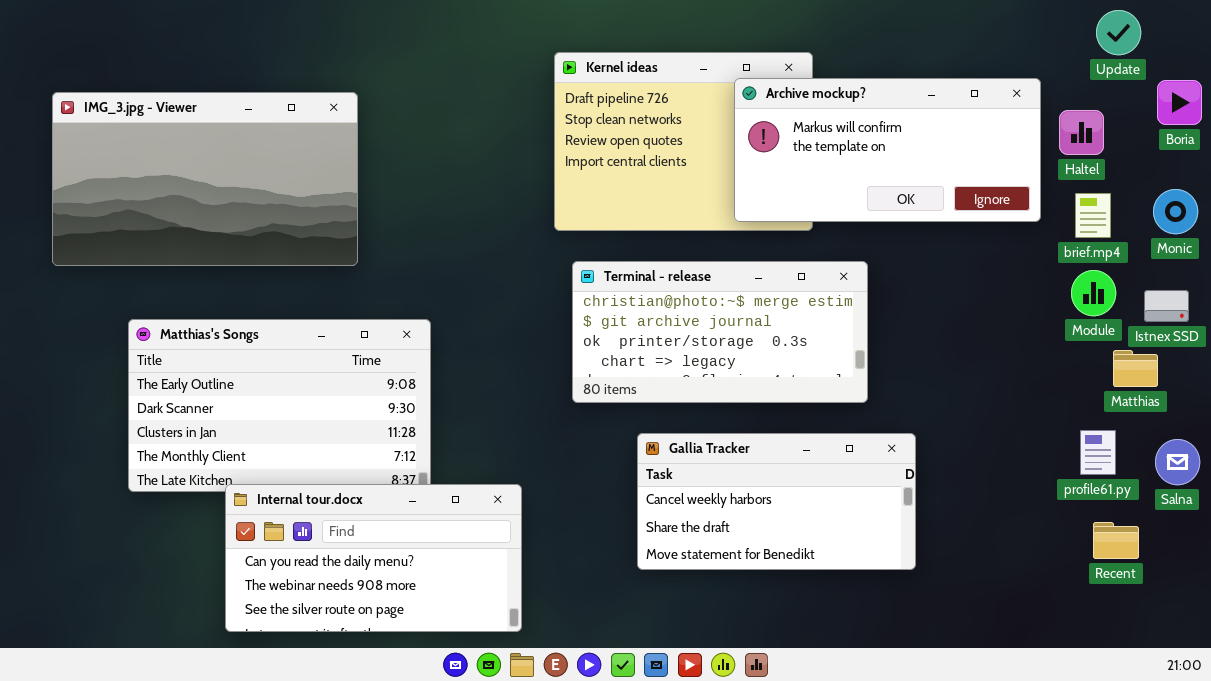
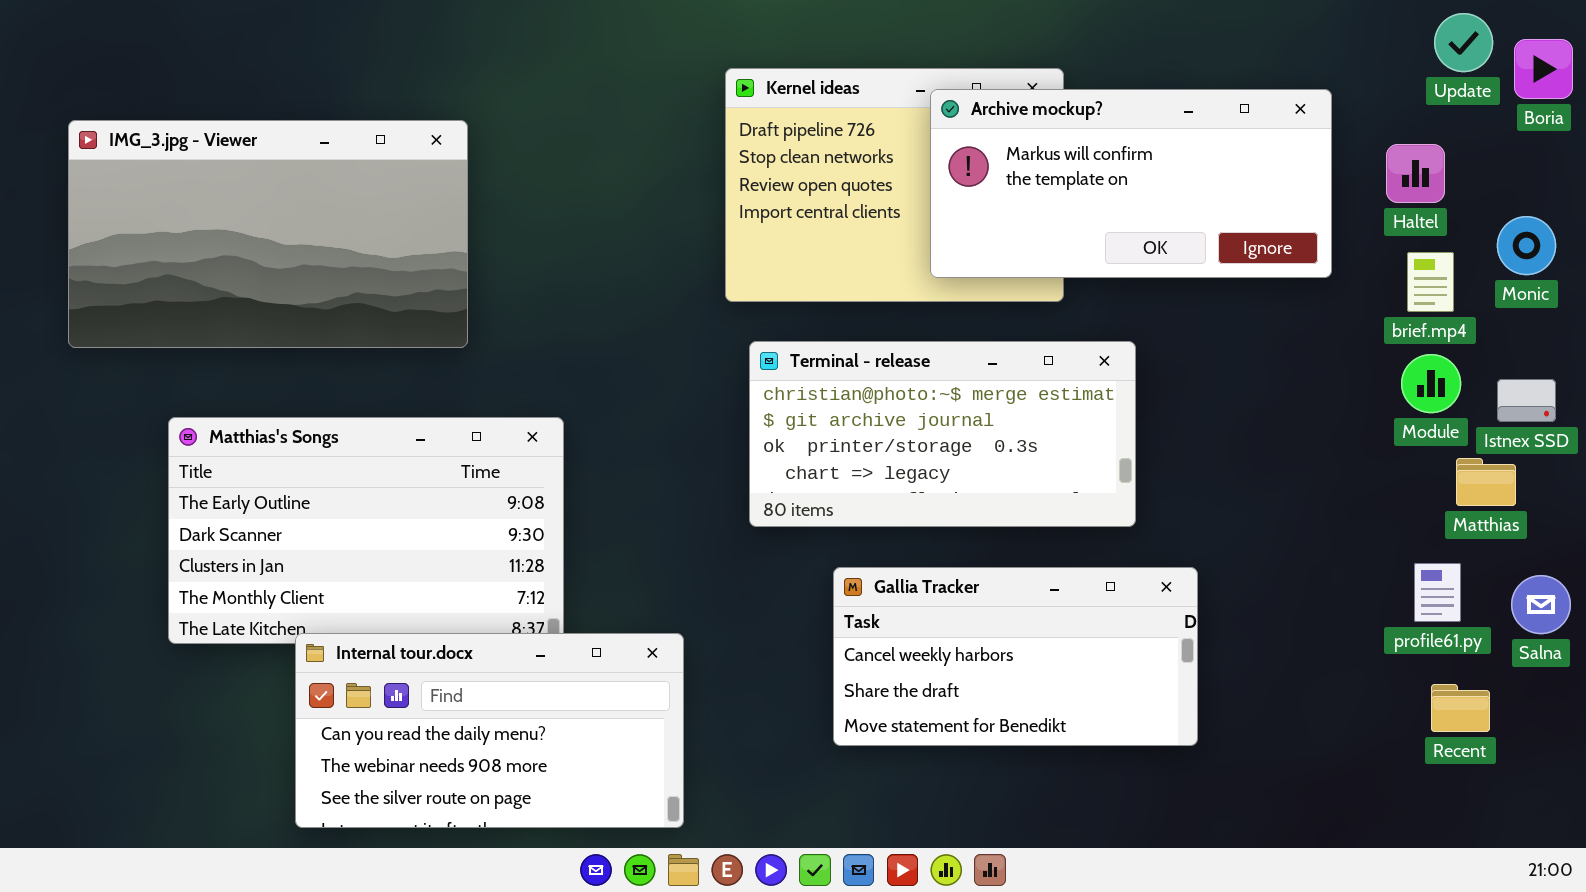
Archive mockup?: [734,78,1041,222] -> [930,89,1332,278], moved
Boria: [1157,80,1202,125] -> [1514,39,1573,99], moved
Monic: [1153,189,1198,234] -> [1497,216,1556,275], moved

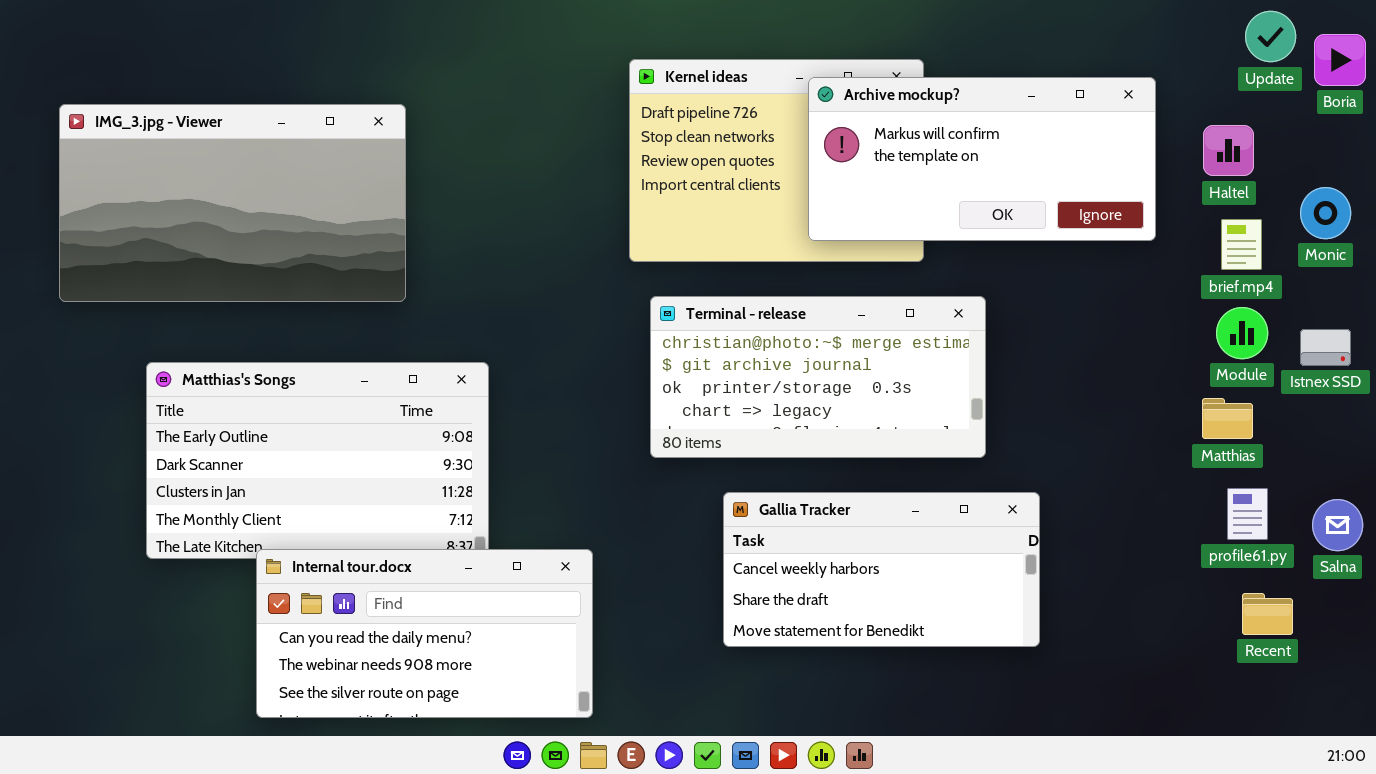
Matthias: [1456,458,1516,506] -> [1202,398,1253,439], moved

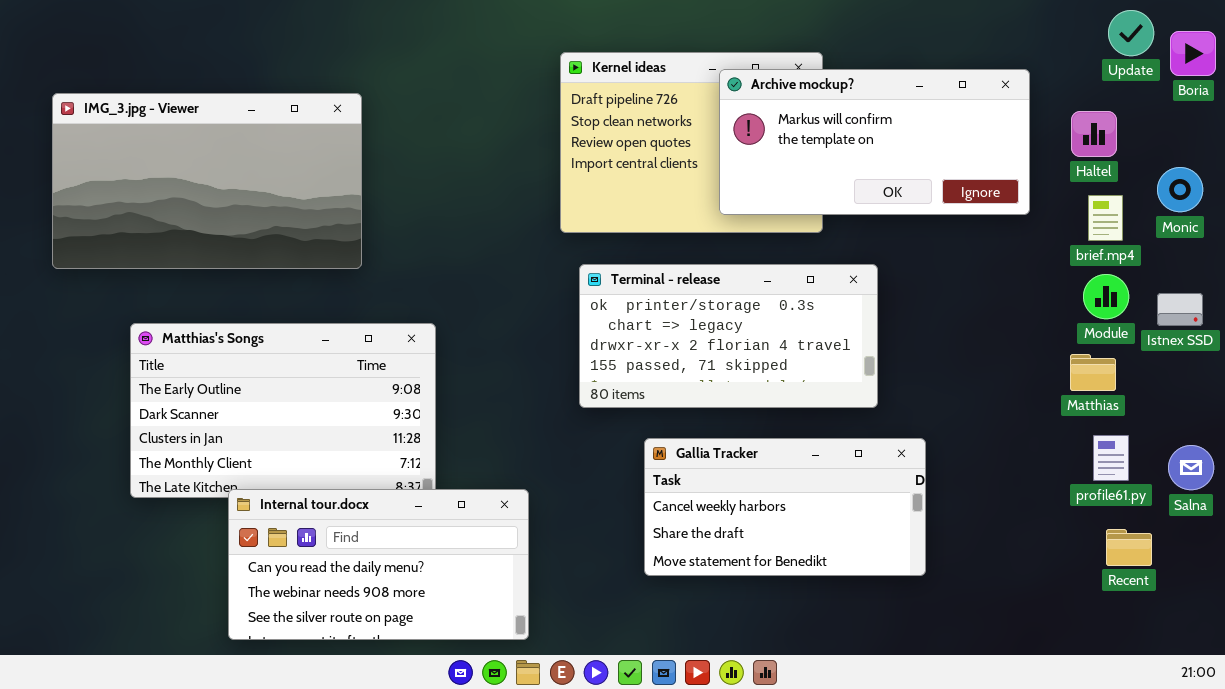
Terminal - release: [650,296,986,458] -> [579,264,878,408], scrolled down 2 rows

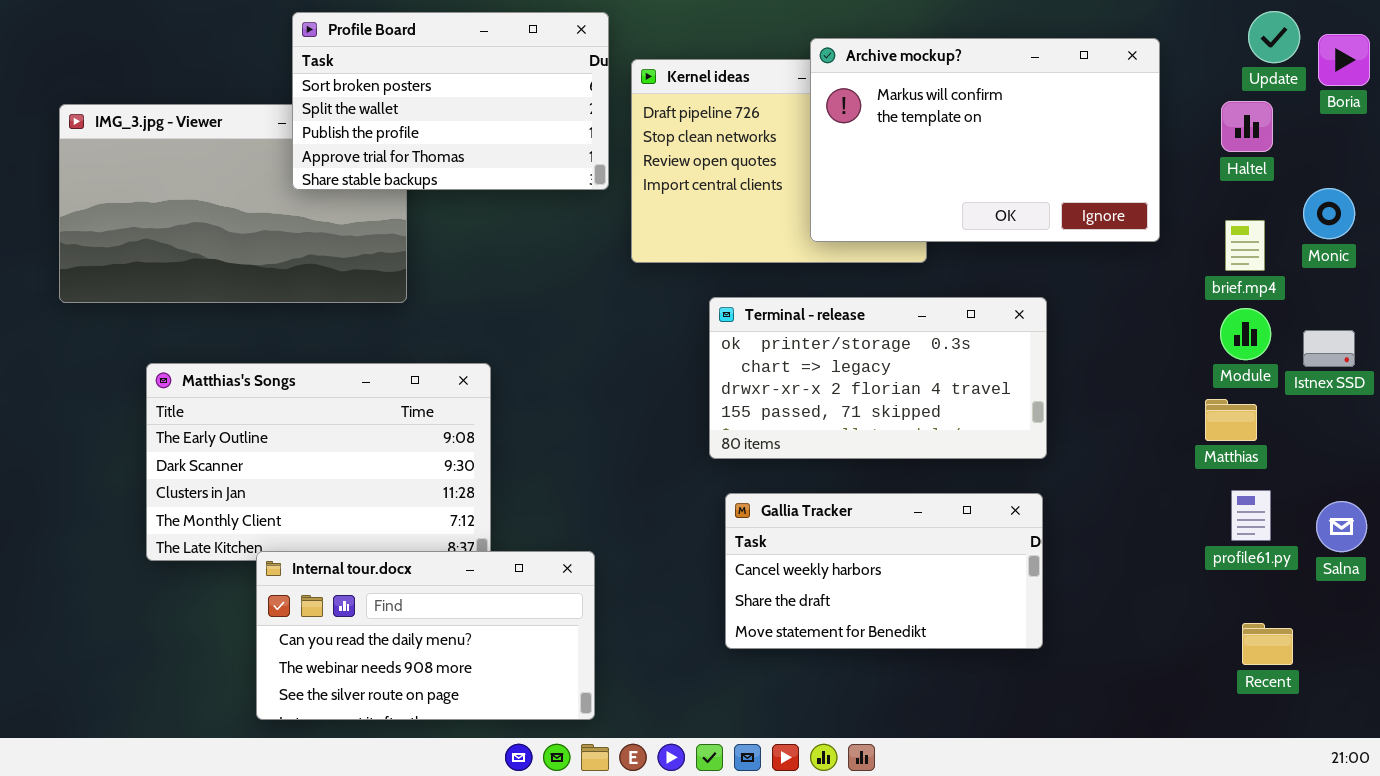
Profile Board: none -> [292,12,609,190], opened
Archive mockup?: [719,69,1030,215] -> [810,38,1160,242], resized
Haltel: [1071,111,1117,157] -> [1221,101,1273,152], moved
Terminal - release: [579,264,878,408] -> [709,297,1047,459], moved
Recent: [1106,529,1152,566] -> [1242,623,1293,665], moved

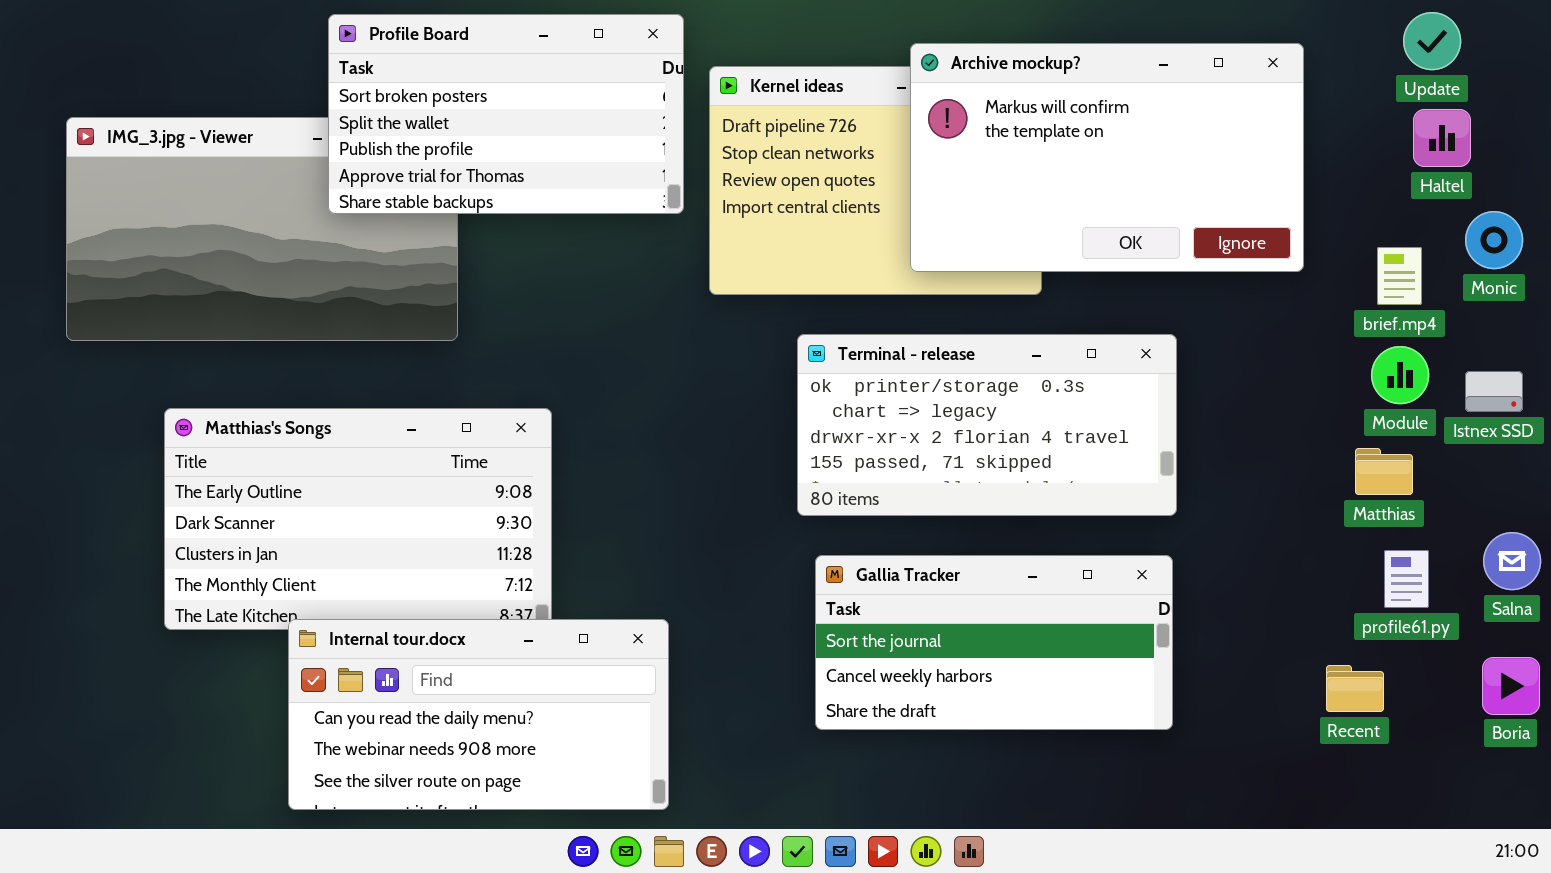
Boria: [1318,34,1370,86] -> [1482,657,1540,715], moved
Haltel: [1221,101,1273,152] -> [1413,109,1471,167], moved
Gallia Tracker: [725,493,1043,649] -> [815,555,1173,730], scrolled up 1 row
Salna: [1316,501,1367,552] -> [1483,532,1541,590], moved
Recent: [1242,623,1293,665] -> [1326,665,1384,712], moved

